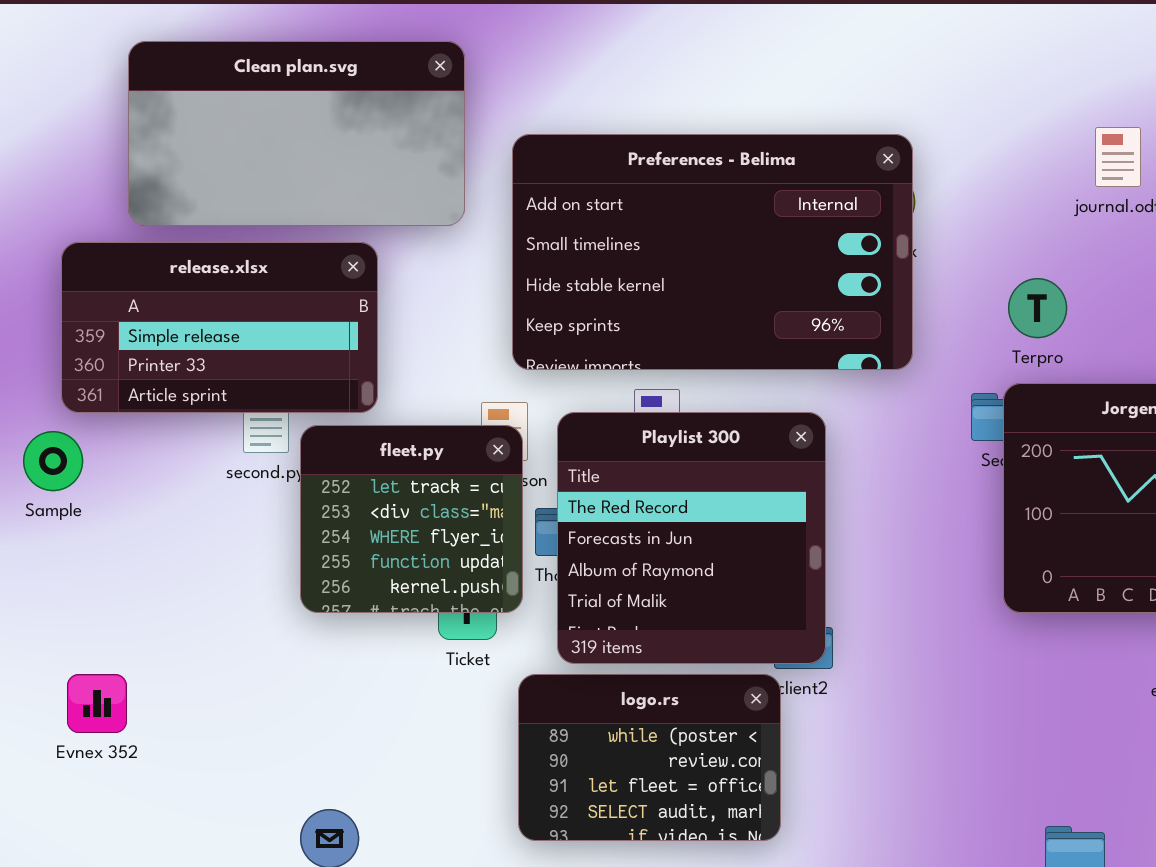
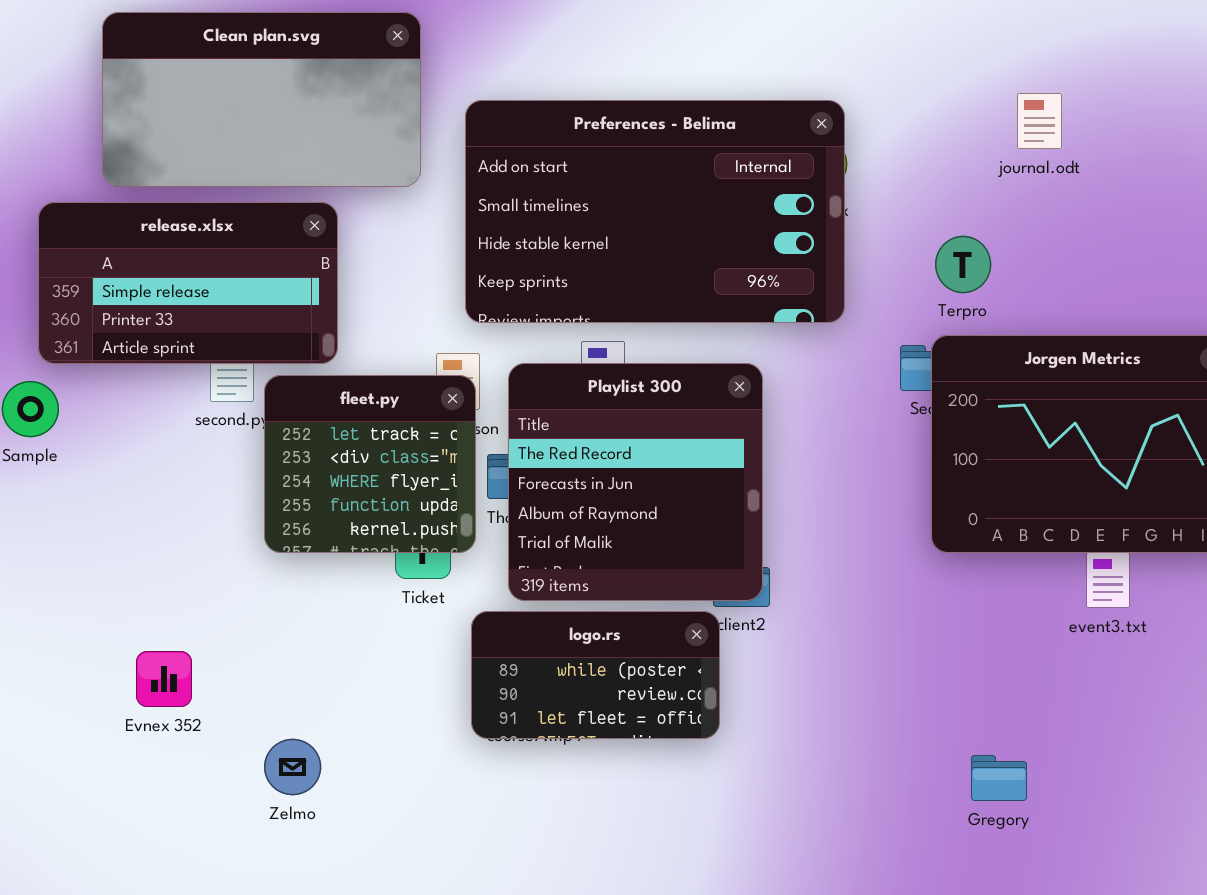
Evnex 352: [67,674,127,733] -> [136,651,192,707], moved
logo.rs: [518,674,781,841] -> [471,611,720,739], resized

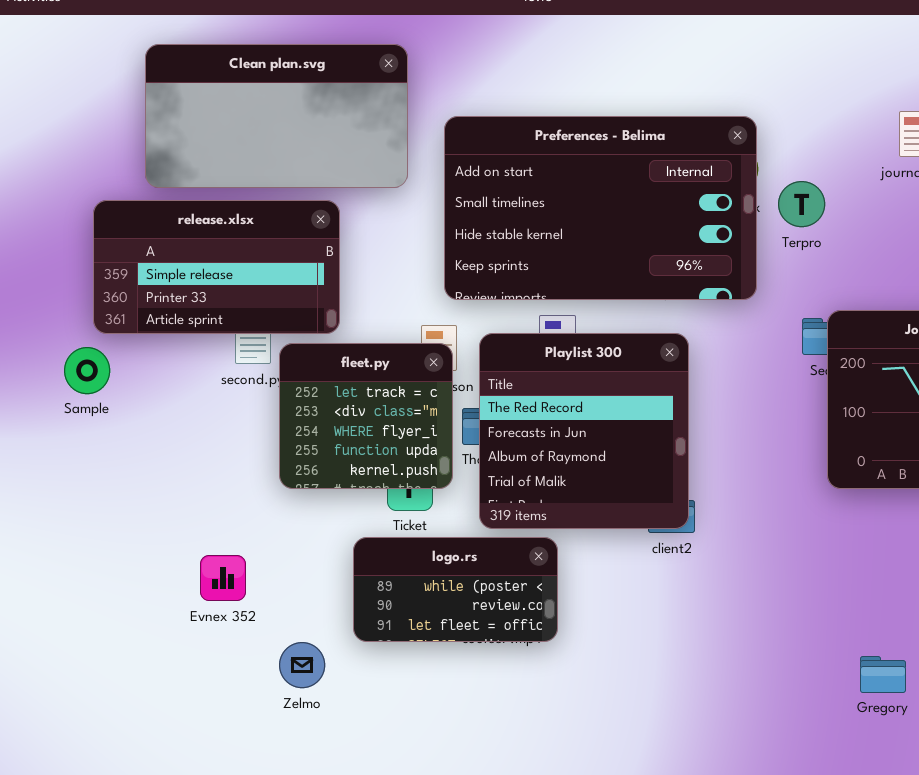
Terpro: [935,236,991,293] -> [778,181,825,227], moved
logo.rs: [471,611,720,739] -> [353,537,558,642], moved
Evnex 352: [136,651,192,707] -> [200,555,246,601], moved

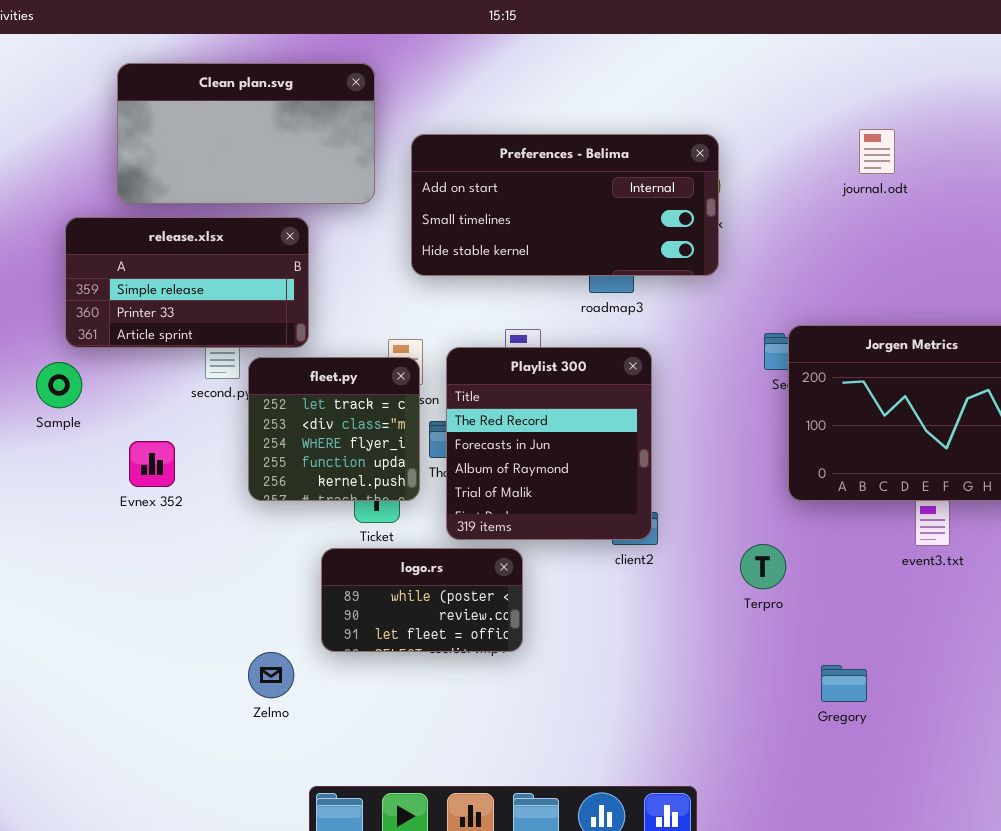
Preferences - Belima: [444,116,757,300] -> [411,134,719,276], resized
Terpro: [778,181,825,227] -> [740,544,786,589], moved
Evnex 352: [200,555,246,601] -> [129,441,175,487], moved

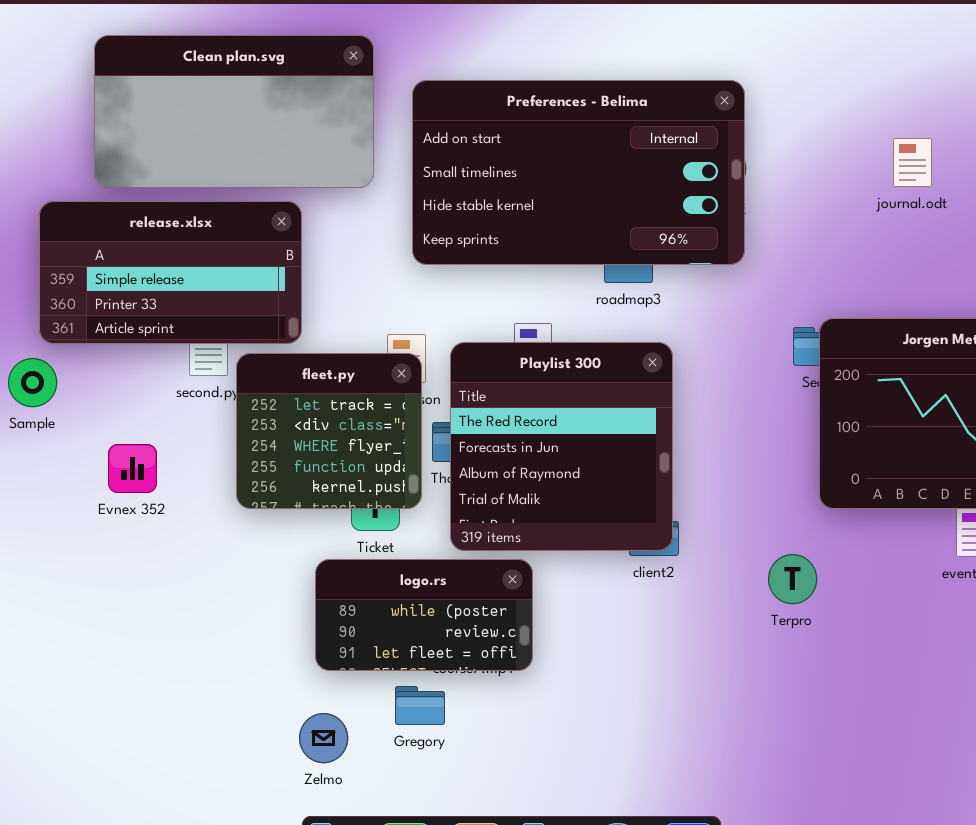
journal.odt: [859,129,895,174] -> [893,138,932,187], moved
Preferences - Belima: [411,134,719,276] -> [412,80,745,265], resized
Zelmo: [248,652,294,698] -> [299,713,348,763], moved
Gregory: [821,665,867,702] -> [395,686,445,725], moved

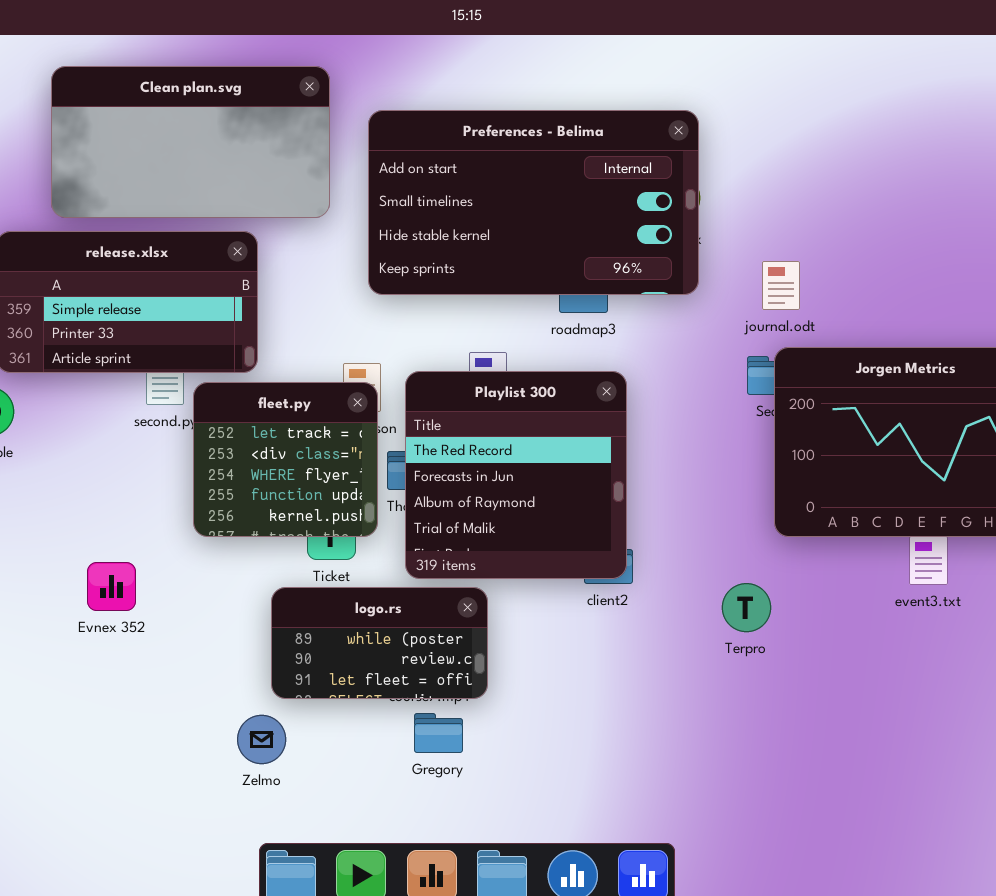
journal.odt: [893,138,932,187] -> [762,261,800,310], moved
Evnex 352: [108,444,157,493] -> [87,562,136,611], moved
Gregory: [395,686,445,725] -> [414,713,463,753], moved
Zelmo: [299,713,348,763] -> [237,715,286,764], moved

